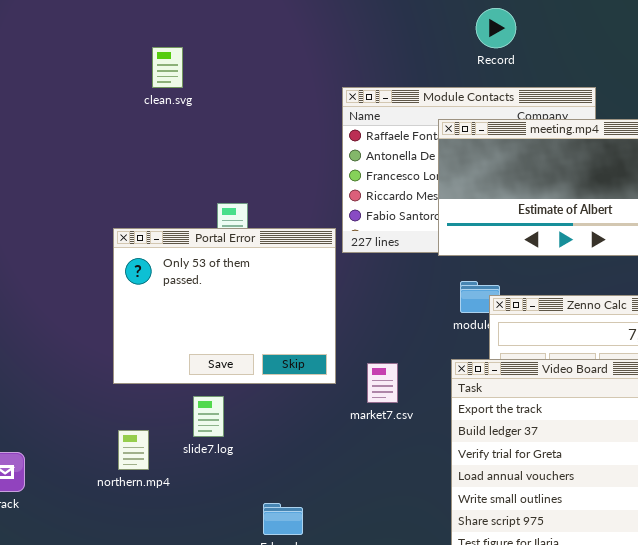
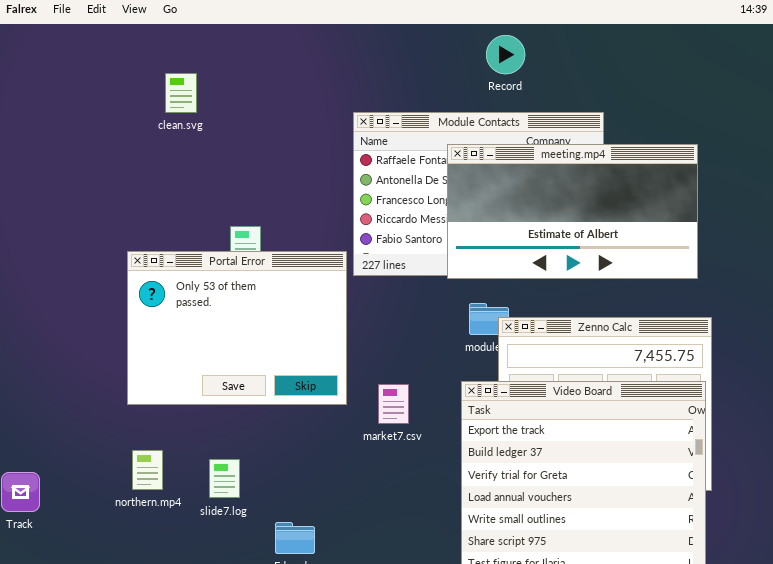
slide7.log: [193,396,224,437] -> [209,459,240,498], moved

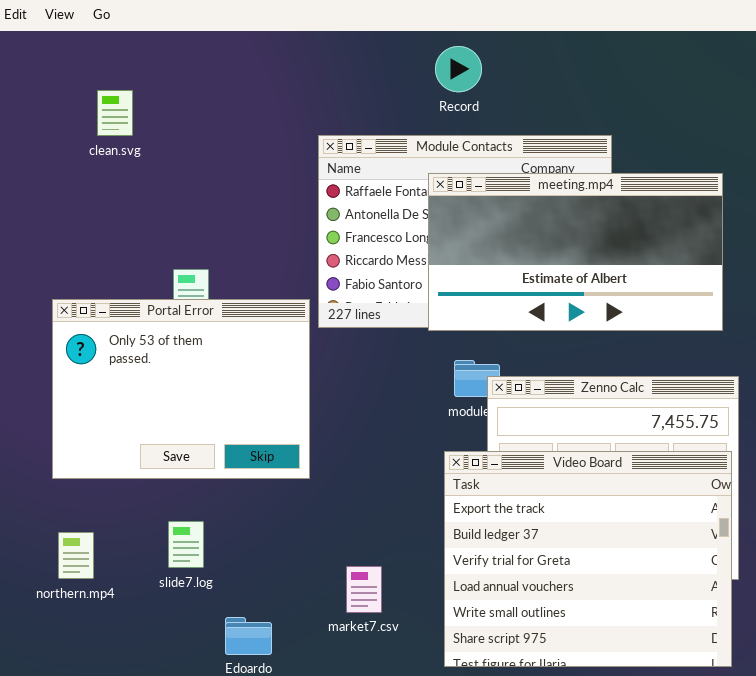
Record: [486,35,525,74] -> [435,46,482,92], moved
market7.csv: [378,384,409,424] -> [346,566,382,613], moved
slide7.log: [209,459,240,498] -> [168,521,204,568], moved

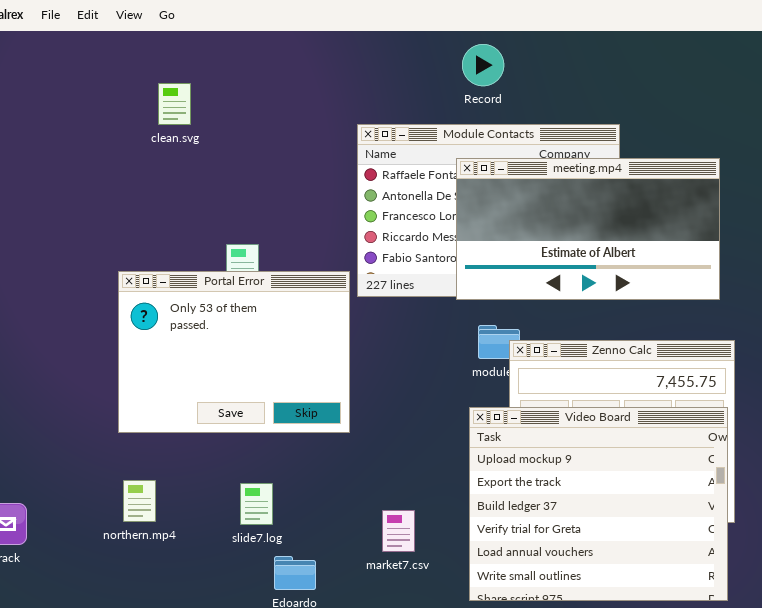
Video Board: [444,451,732,667] -> [469,407,728,601], scrolled up 1 row
slide7.log: [168,521,204,568] -> [240,483,273,525], moved

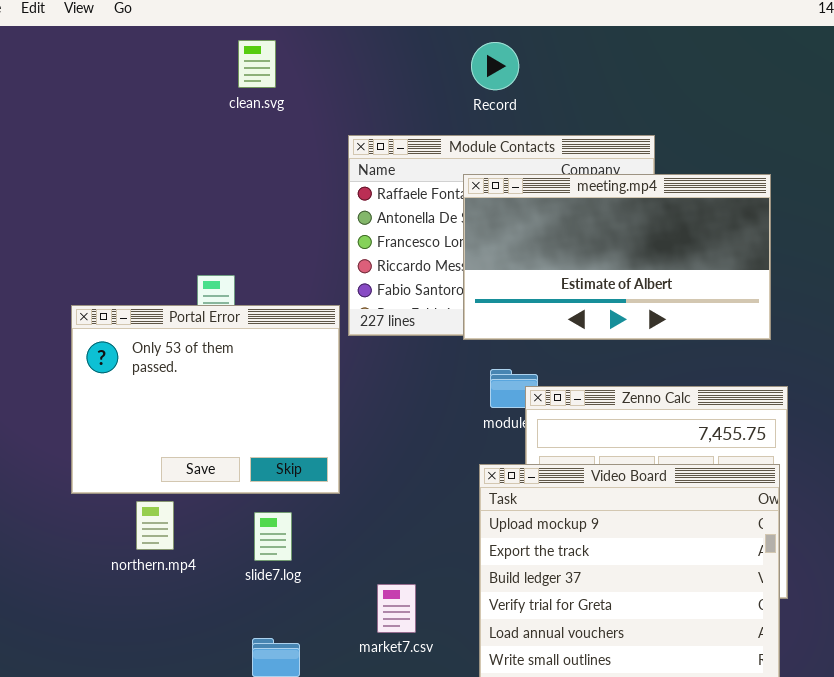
clean.svg: [158,83,191,125] -> [238,40,276,88], moved
northern.mp4: [123,480,156,522] -> [136,501,174,550], moved
slide7.log: [240,483,273,525] -> [254,512,292,561], moved

